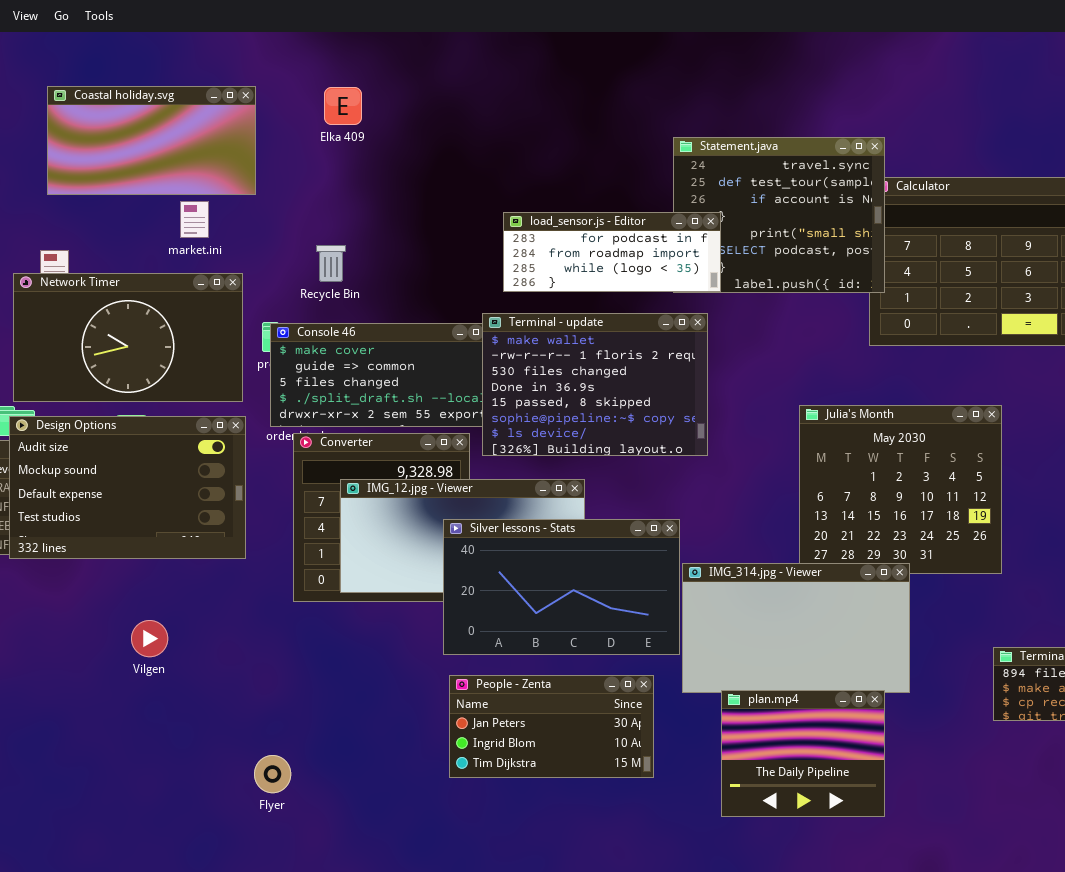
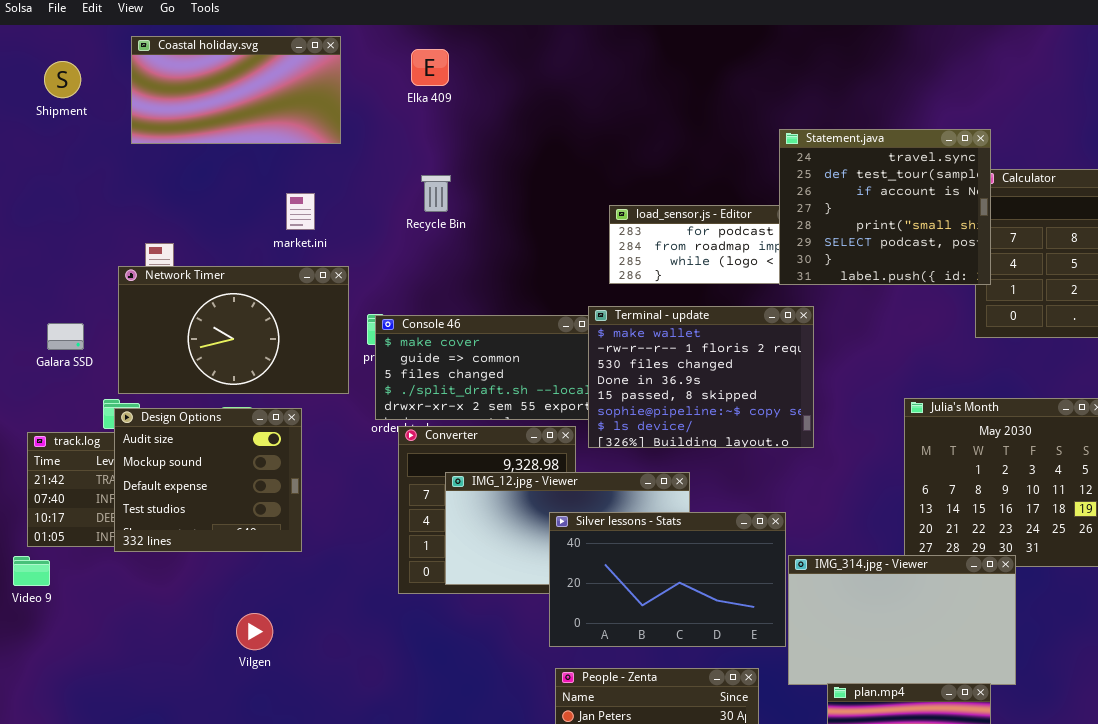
Coastal holiday.svg: [47,86,256,195] -> [131,36,341,144], moved
Elka 409: [324,87,362,125] -> [411,49,449,86], moved
Statement.java: [673,137,885,293] -> [779,129,991,285], raised
Recycle Bin: [316,245,346,282] -> [421,175,451,212], moved
Design Options: [9,416,246,559] -> [114,408,302,552], resized

